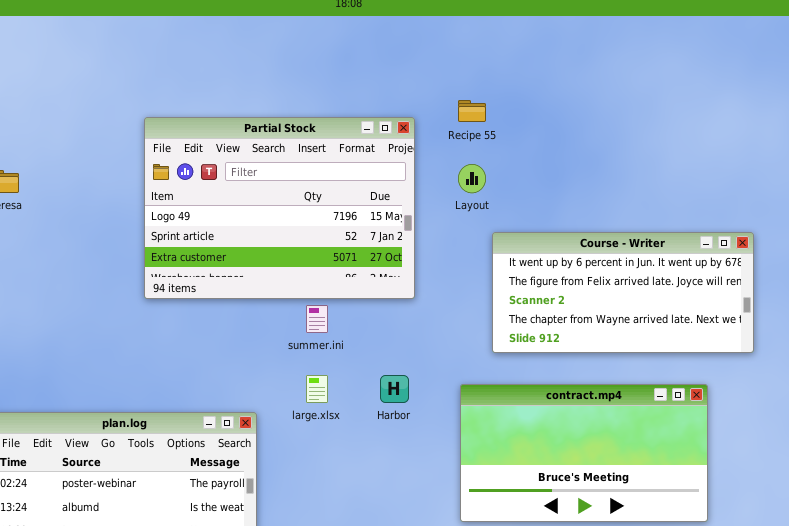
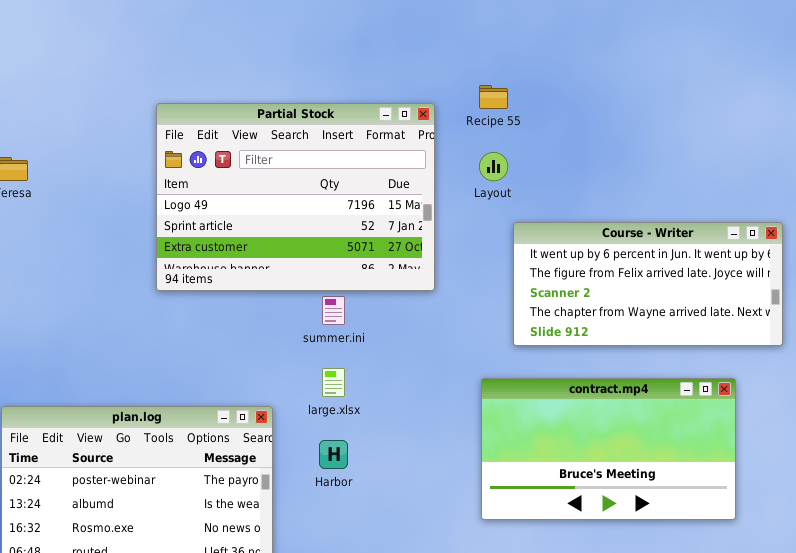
Harbor: [380,375,409,403] -> [319,440,348,469], moved

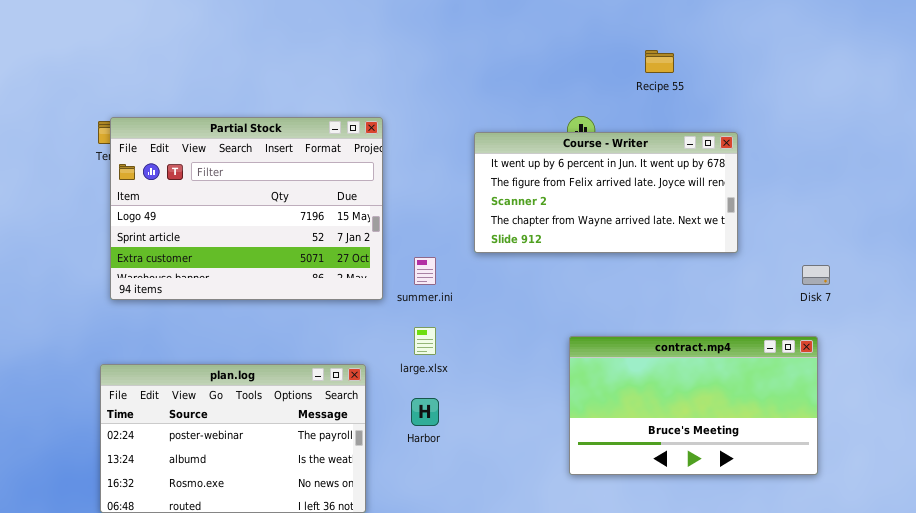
Recipe 55: [479,85,508,109] -> [645,50,674,73], moved
Partial Stock: [156,103,435,291] -> [110,117,383,300], moved
Course - Writer: [513,222,783,346] -> [474,132,738,253], moved

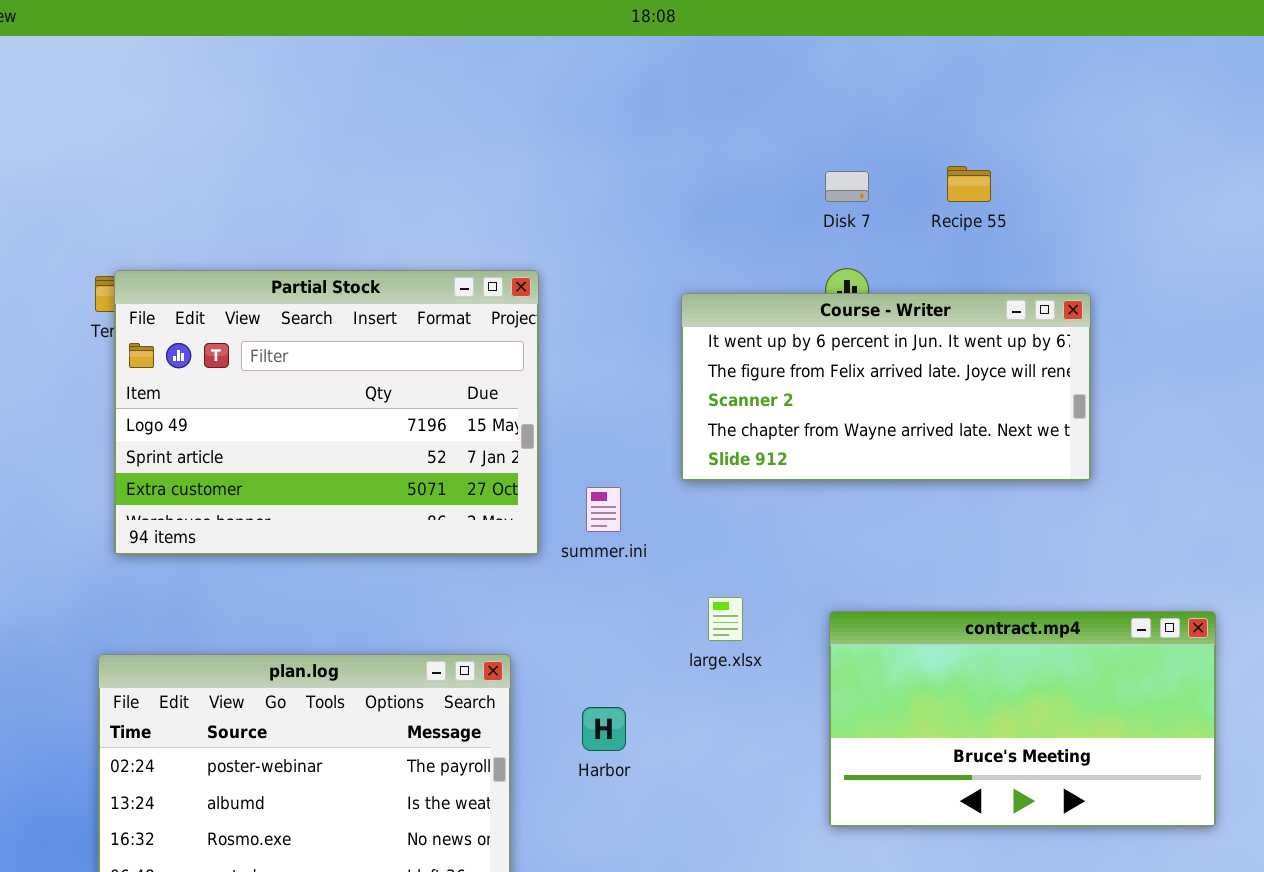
Disk 7: [802,265,830,285] -> [825,171,869,202], moved
large.xlsx: [414,327,436,355] -> [708,597,743,641], moved

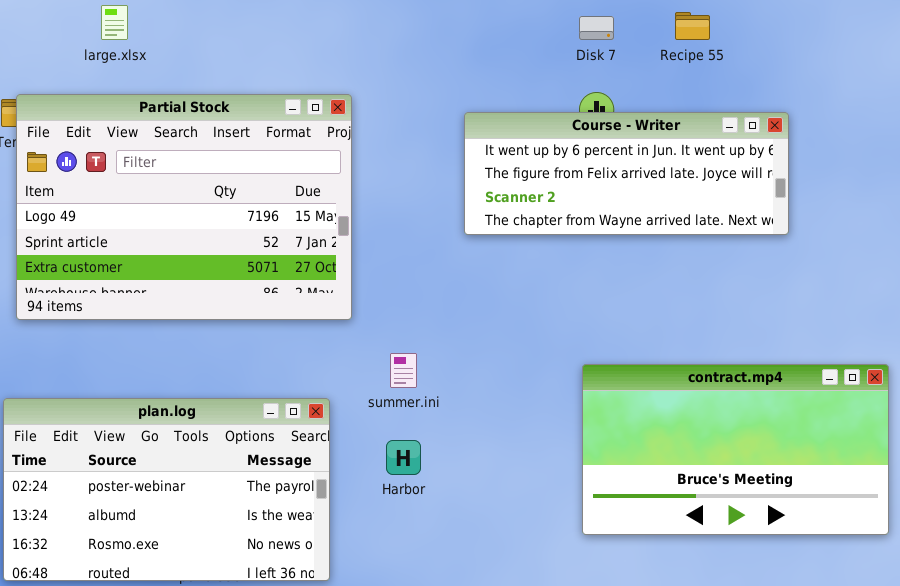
Course - Writer: [681,293,1091,481] -> [464,112,789,235], resized
summer.ini: [586,487,621,532] -> [390,353,417,388], moved
large.xlsx: [708,597,743,641] -> [101,5,128,40], moved

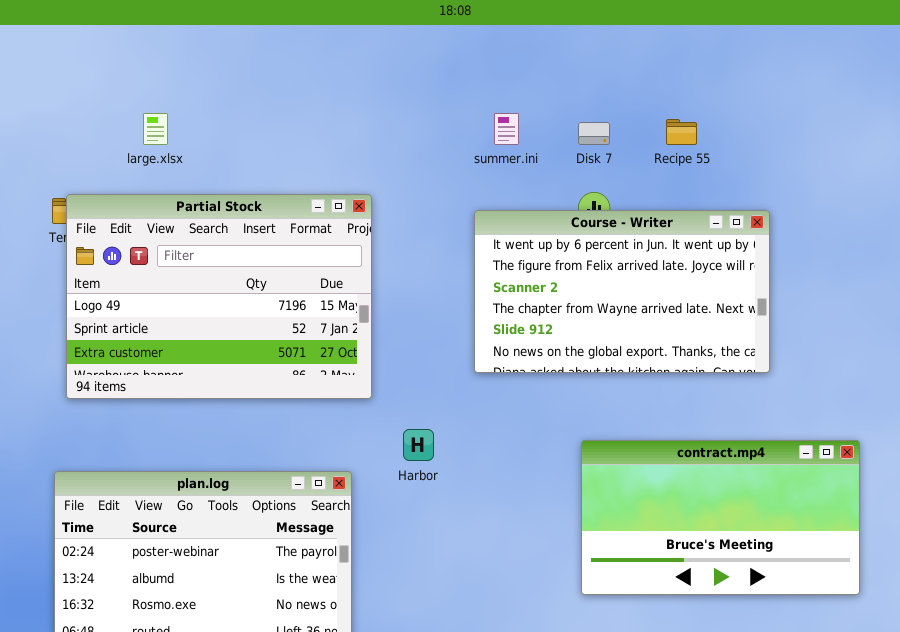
Course - Writer: [464,112,789,235] -> [474,210,770,373], resized
summer.ini: [390,353,417,388] -> [494,113,519,145], moved
Harbor: [386,440,421,475] -> [403,429,434,461], moved

